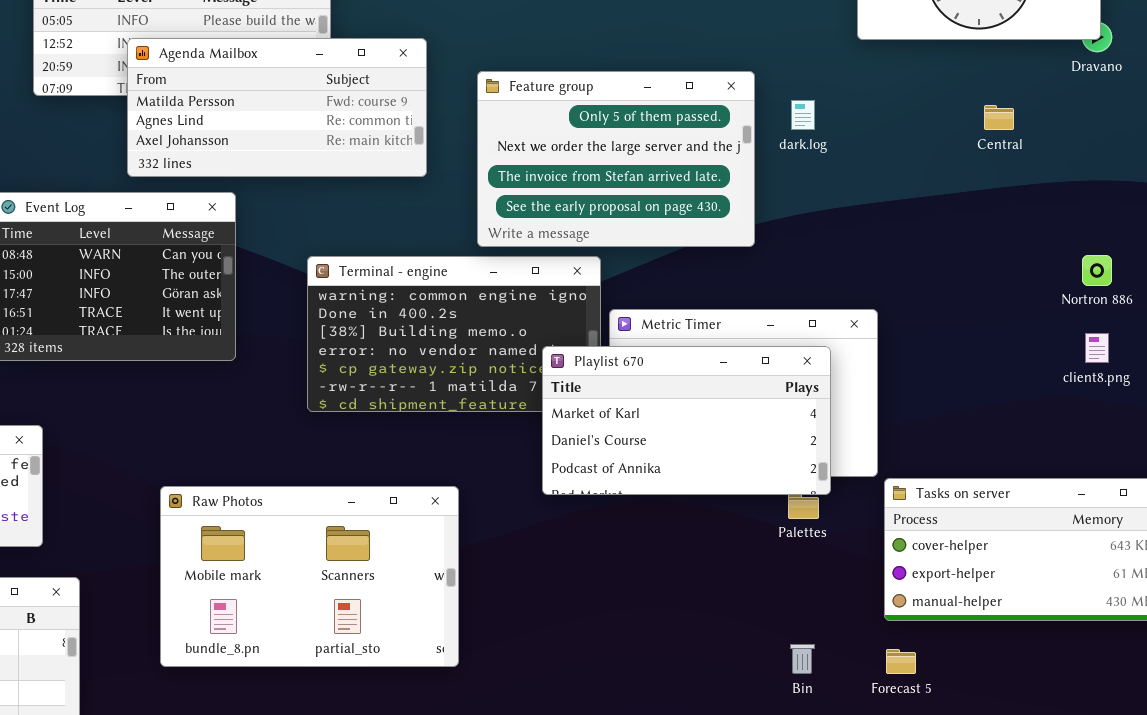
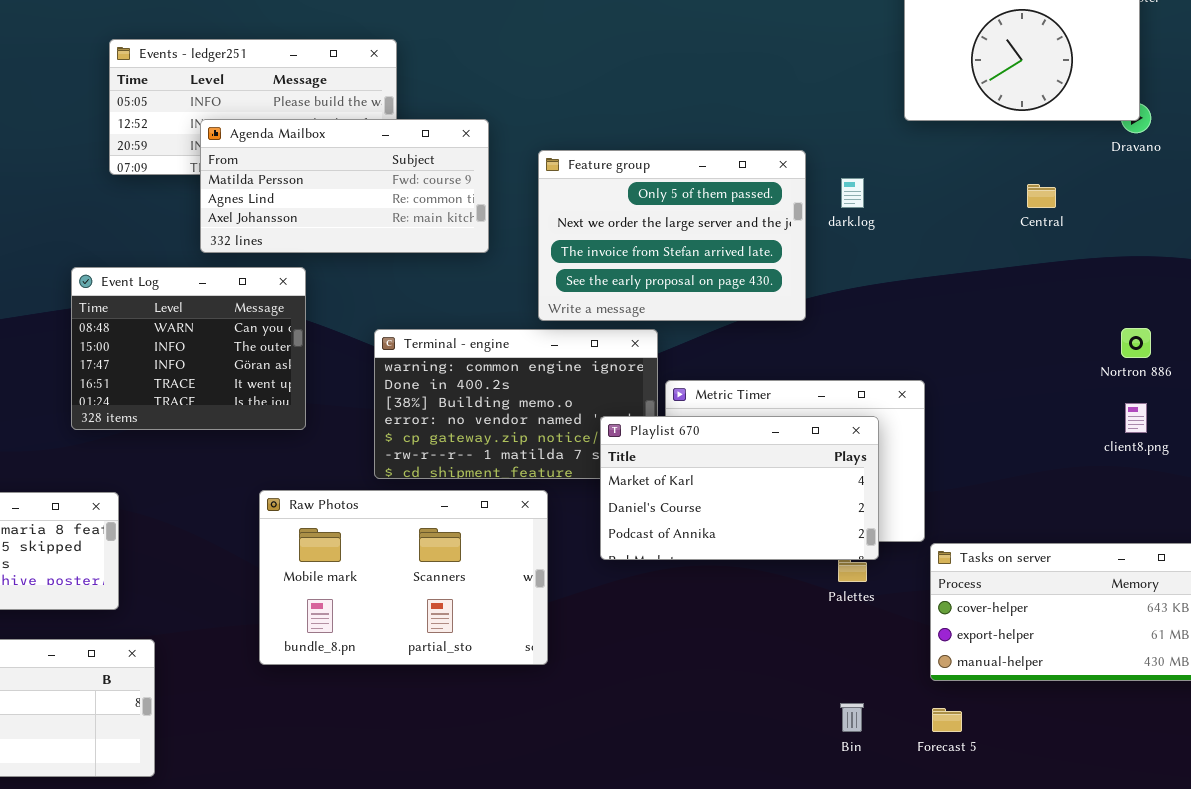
Raw Photos: [160,486,459,667] -> [259,490,548,665], moved

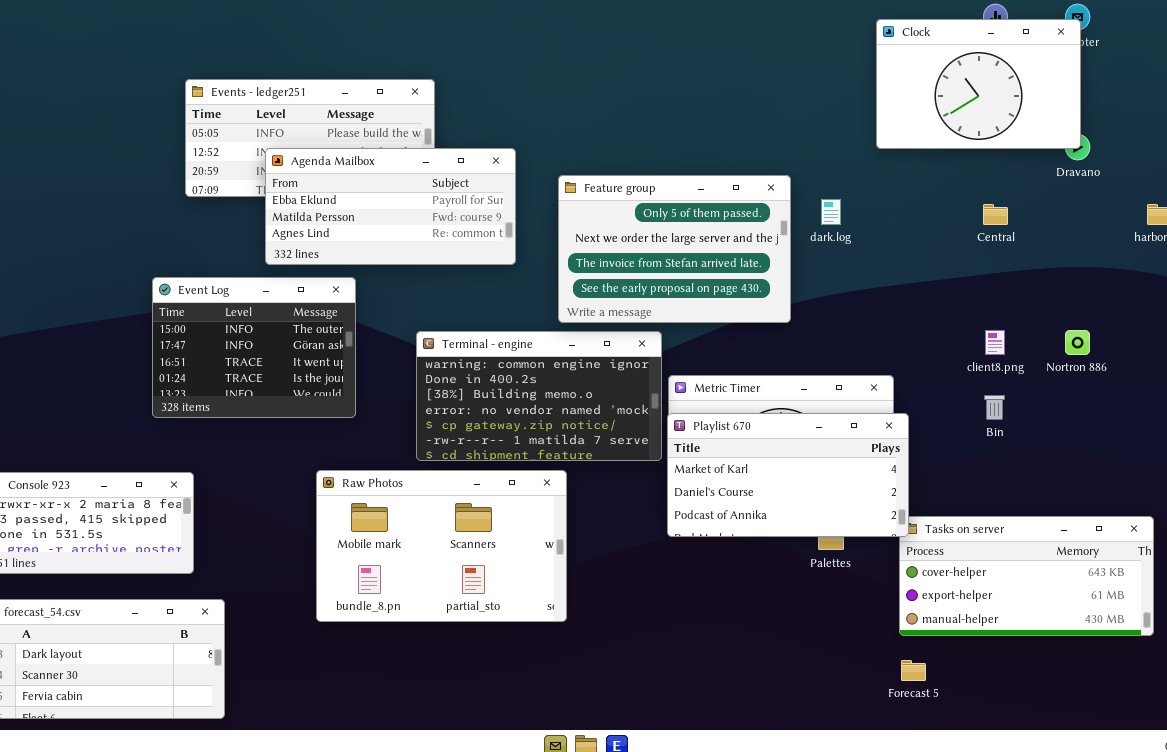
Agenda Mailbox: [200,119,489,253] -> [265,148,516,265], scrolled up 1 row
Event Log: [71,267,306,430] -> [152,277,356,418], scrolled down 1 row
client8.png: [1125,403,1147,433] -> [985,330,1005,355], moved
Playlist 670: [600,416,879,560] -> [667,413,909,537], moved
Bin: [840,703,864,732] -> [984,395,1005,420], moved

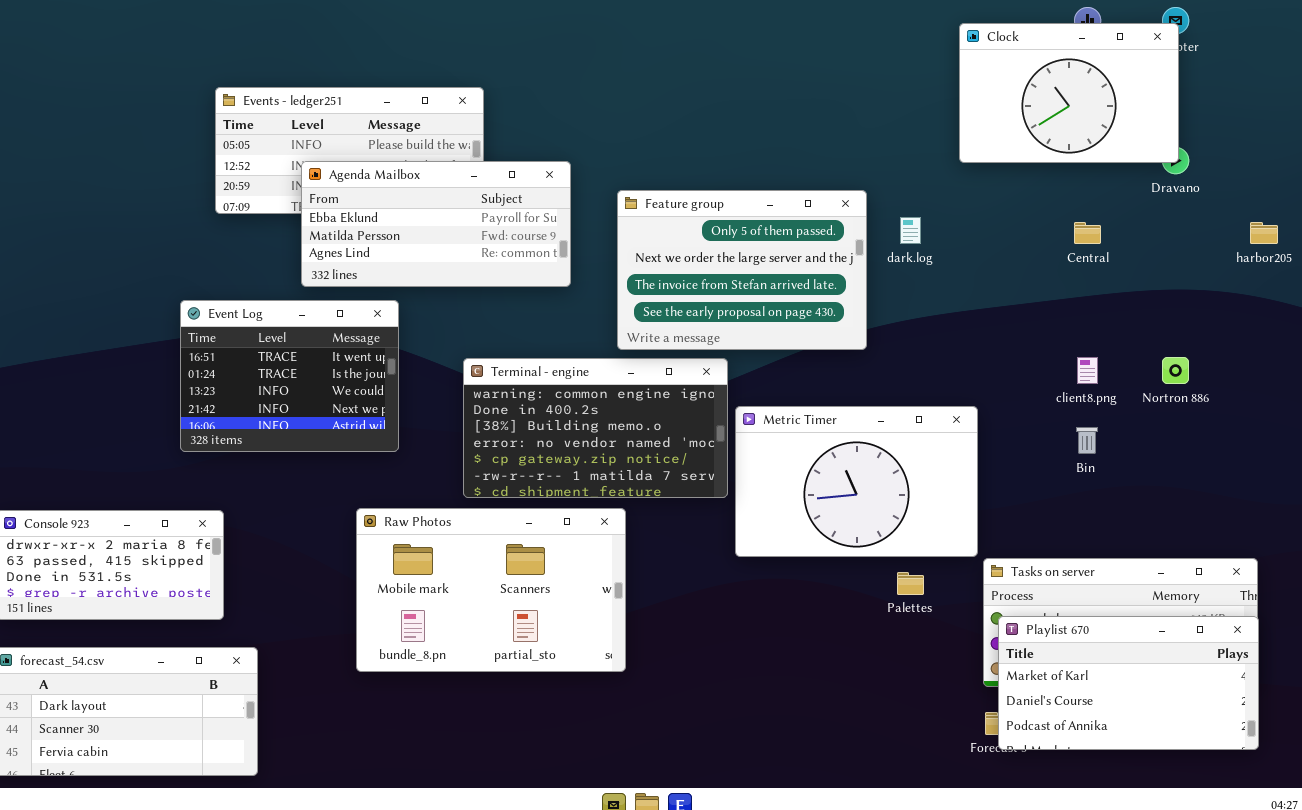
Event Log: [152,277,356,418] -> [180,300,399,452], scrolled down 2 rows
Playlist 670: [667,413,909,537] -> [998,616,1259,750], moved

